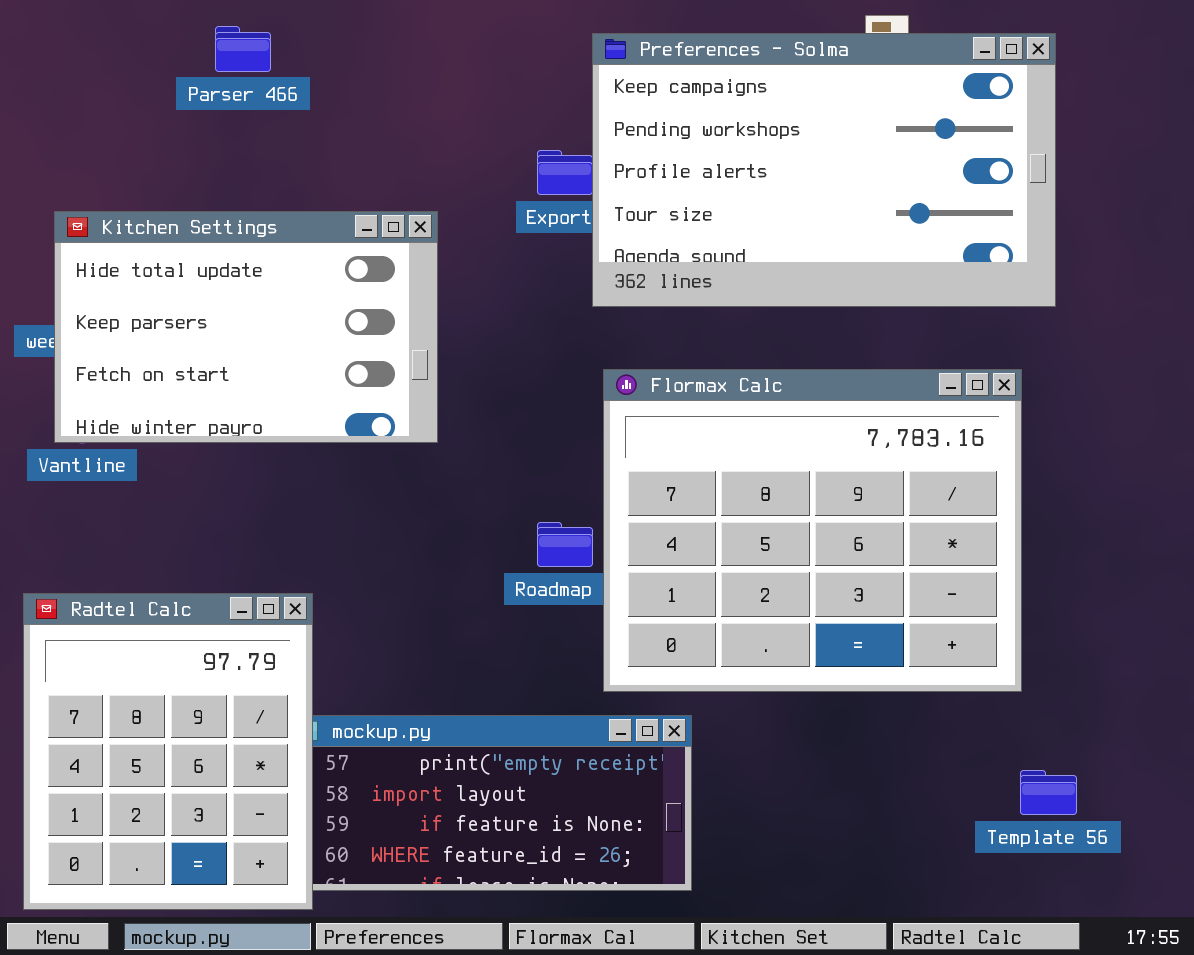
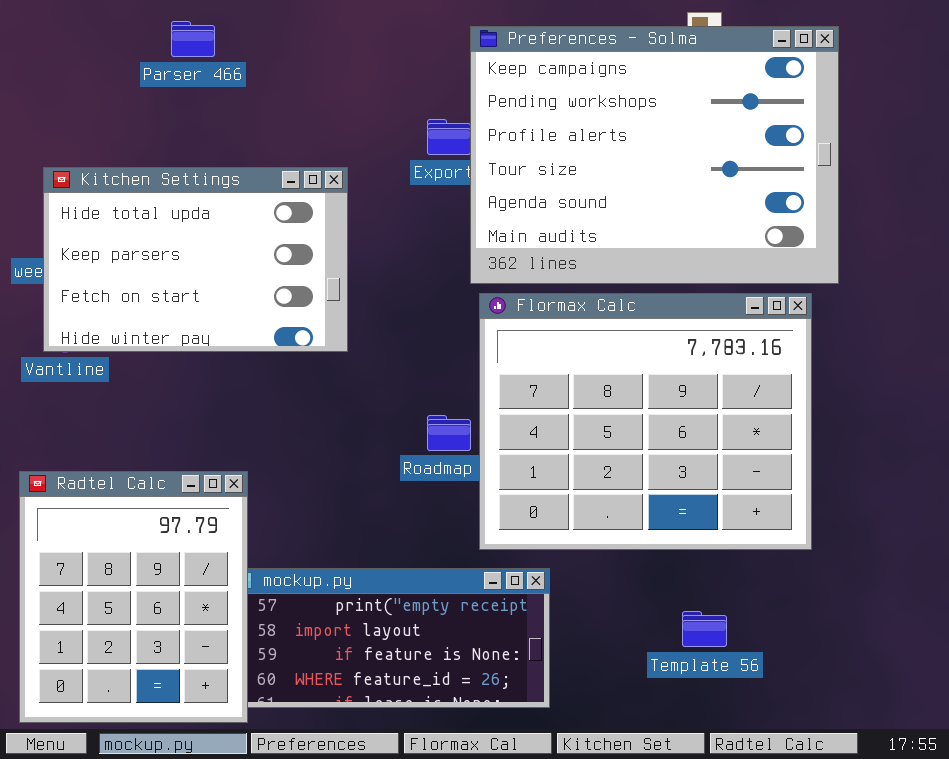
Preferences - Solma: [592,33,1056,307] -> [470,26,839,284], resized
Template 56: [1020,770,1077,815] -> [682,611,727,647], moved

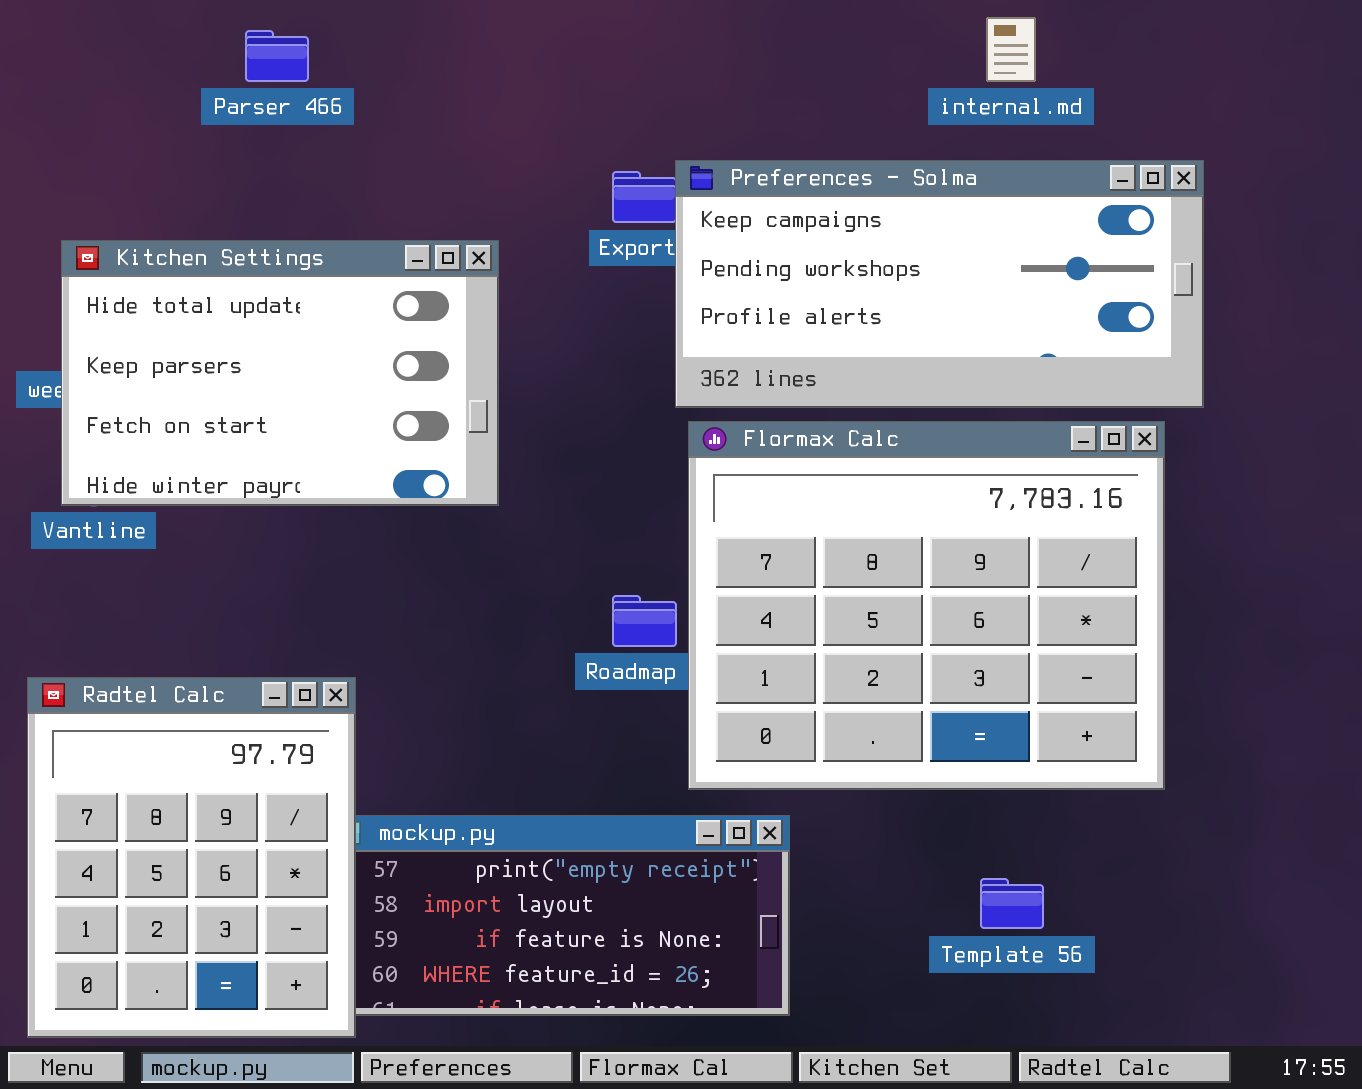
Preferences - Solma: [470,26,839,284] -> [675,160,1204,408], resized

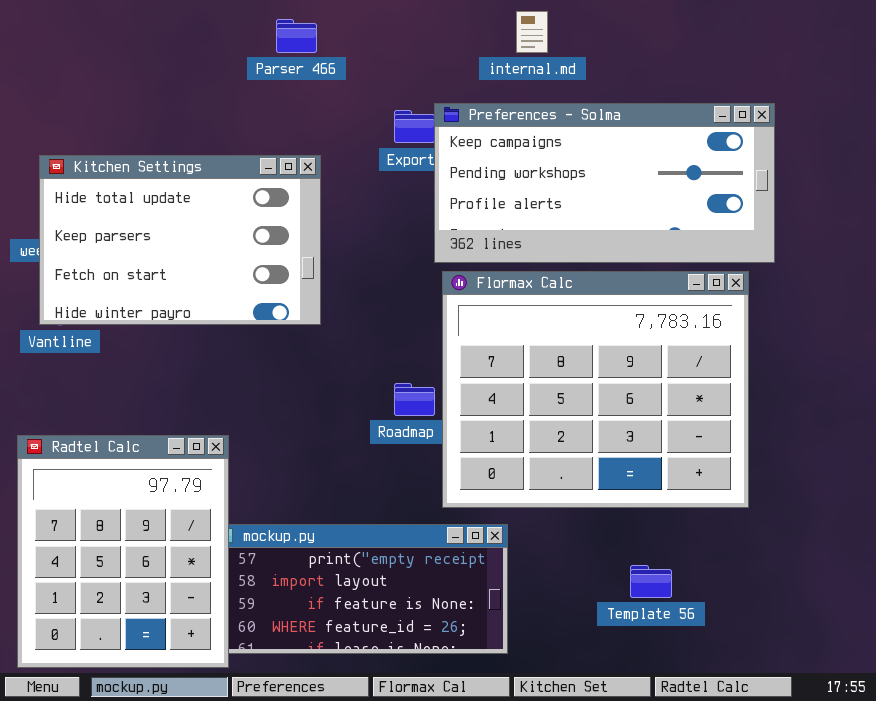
internal.md: [986,17,1036,82] -> [516,11,548,53], moved
Parser 466: [245,30,309,82] -> [276,19,317,53], moved

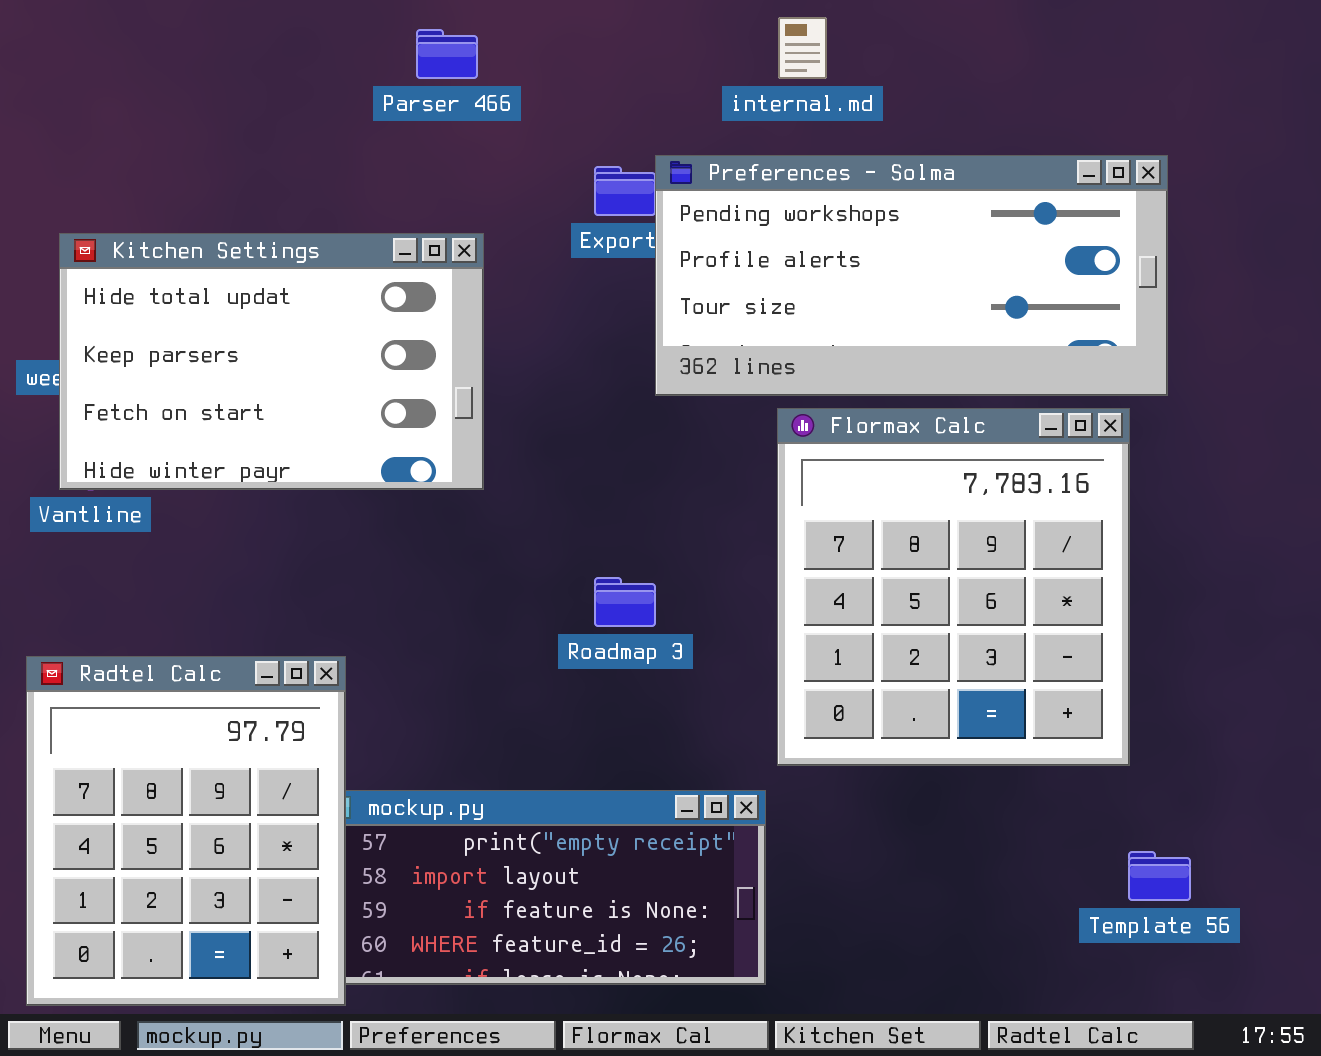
Preferences - Solma: [434,103,775,263] -> [655,155,1168,396], scrolled down 1 row
Flormax Calc: [442,271,749,508] -> [777,408,1130,766], resized
Template 56: [630,565,672,598] -> [1128,851,1191,901], moved

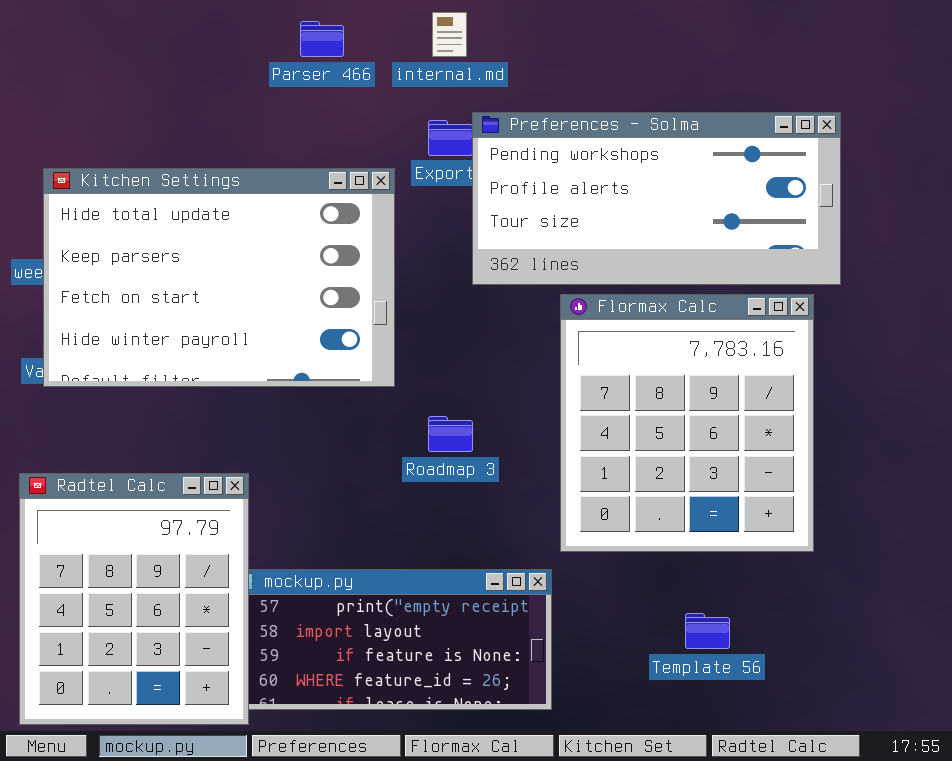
internal.md: [778,17,827,79] -> [432,12,467,57], moved
Kitchen Settings: [59,233,484,490] -> [43,168,395,387], resized
Template 56: [1128,851,1191,901] -> [685,613,730,649], moved

